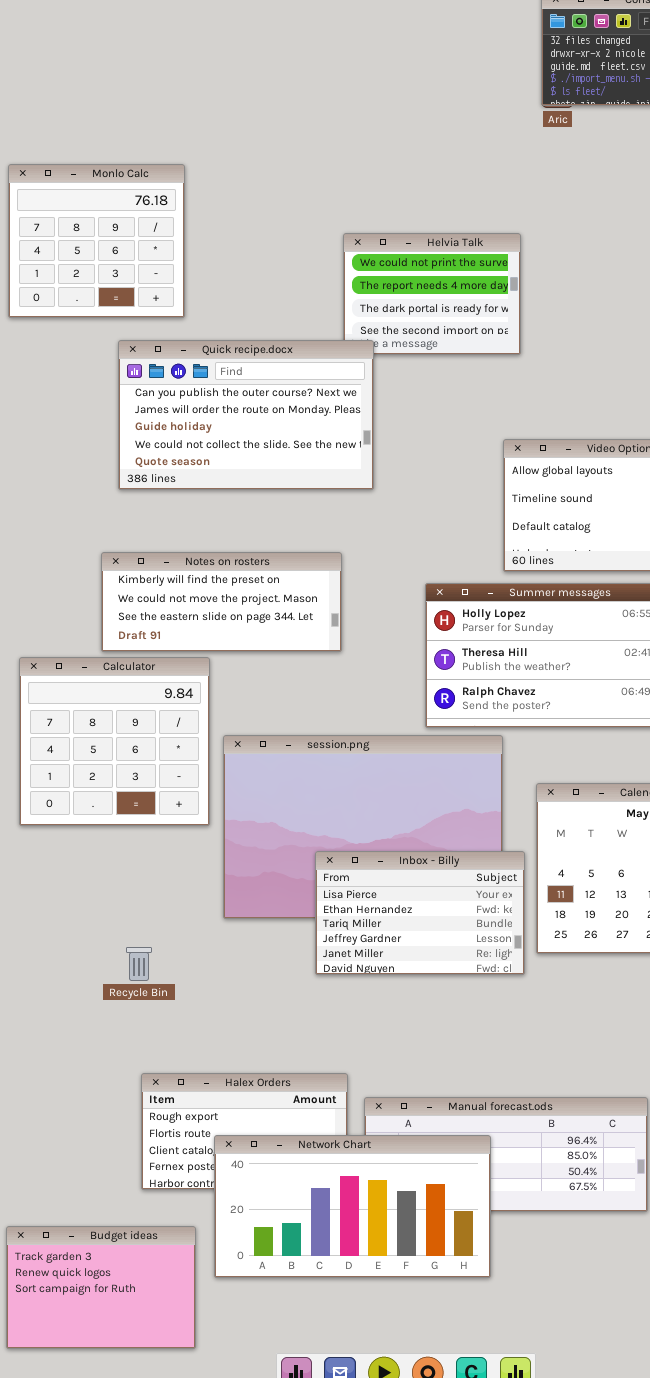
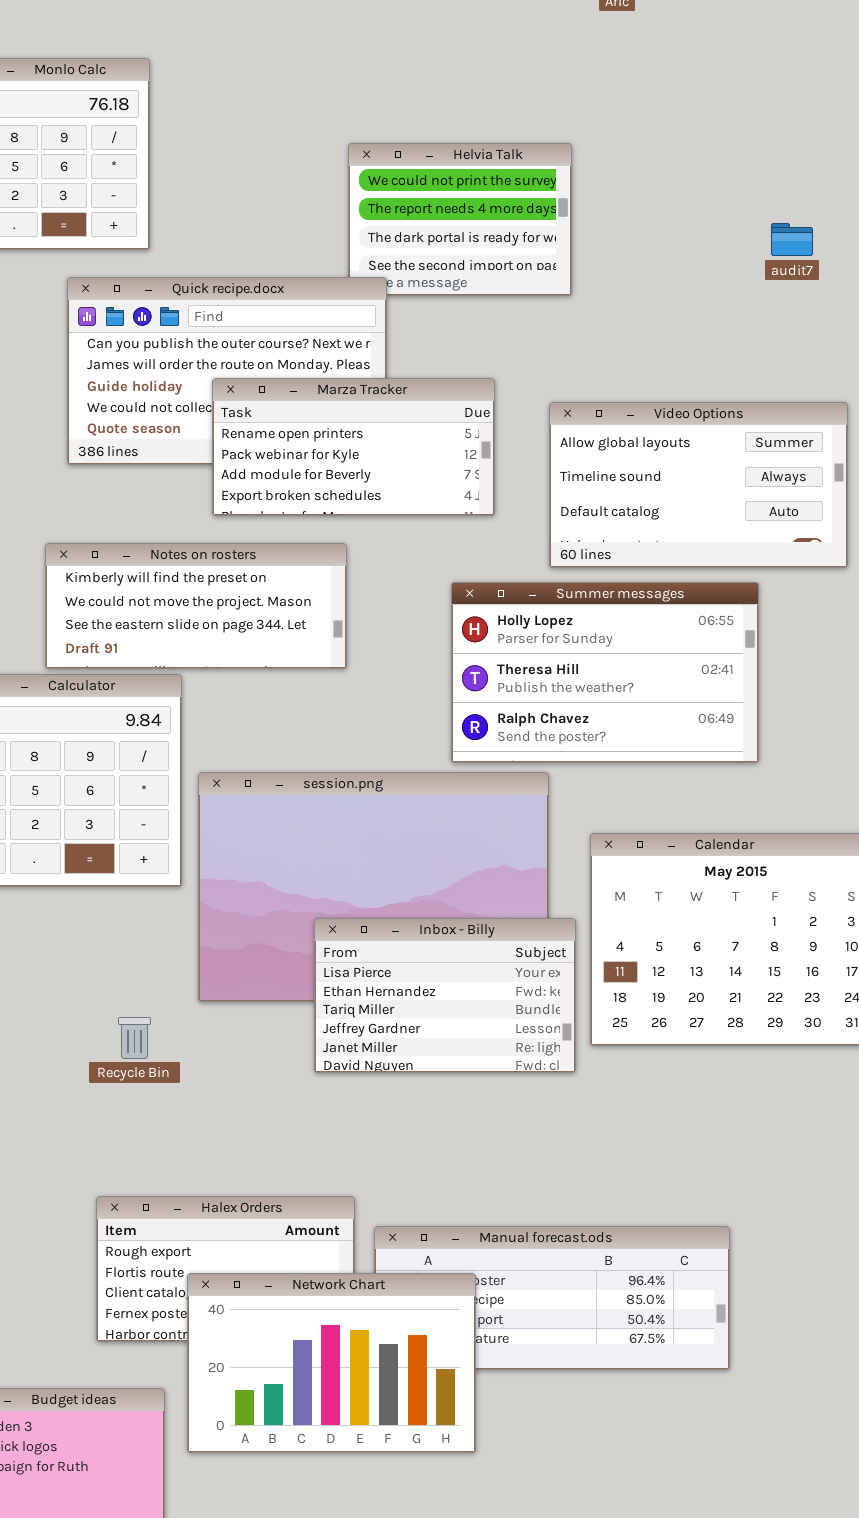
Marza Tracker: none -> [212,378,495,516], opened
Recycle Bin: [126,947,152,981] -> [118,1017,151,1059], moved
Network Chart: [214,1135,491,1278] -> [187,1273,476,1453], resized

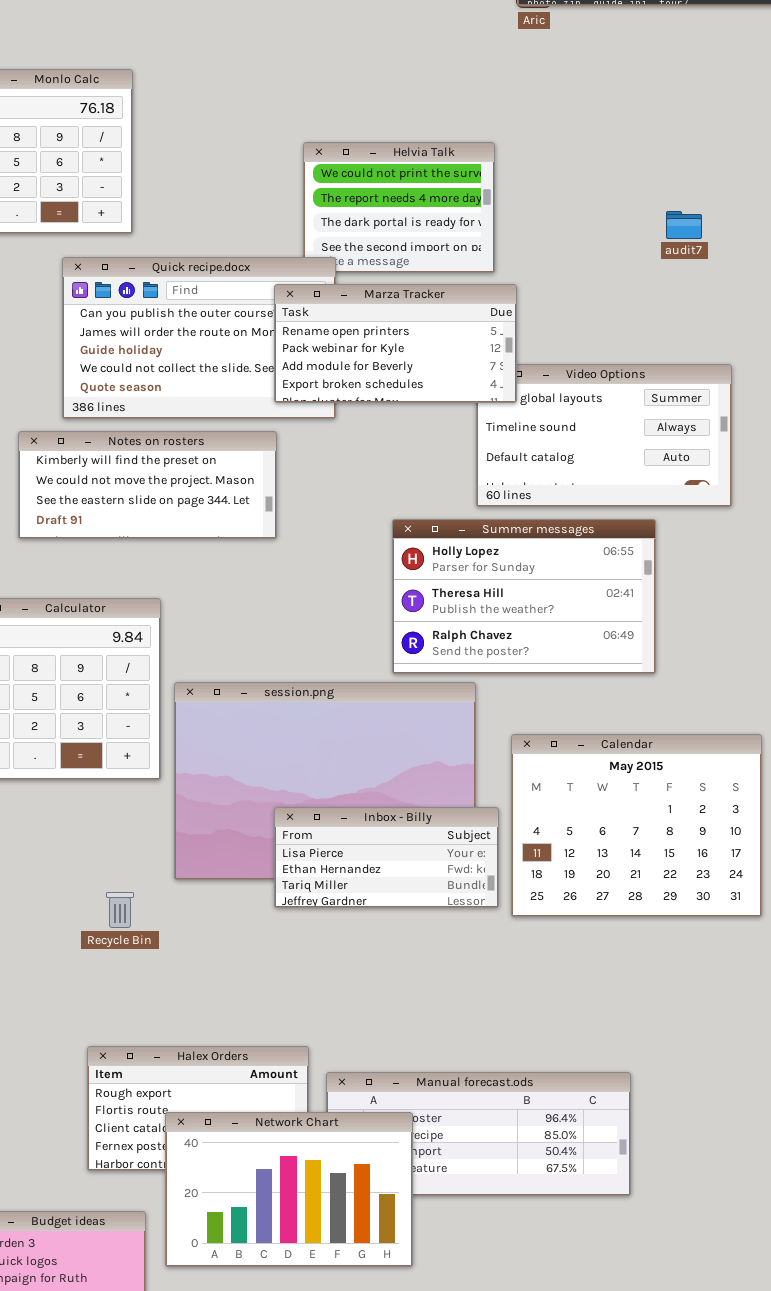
Marza Tracker: [212,378,495,516] -> [274,284,517,403], moved
Notes on rosters: [45,543,347,669] -> [18,431,277,539], moved
Inbox - Billy: [314,918,576,1073] -> [274,807,499,908], resized

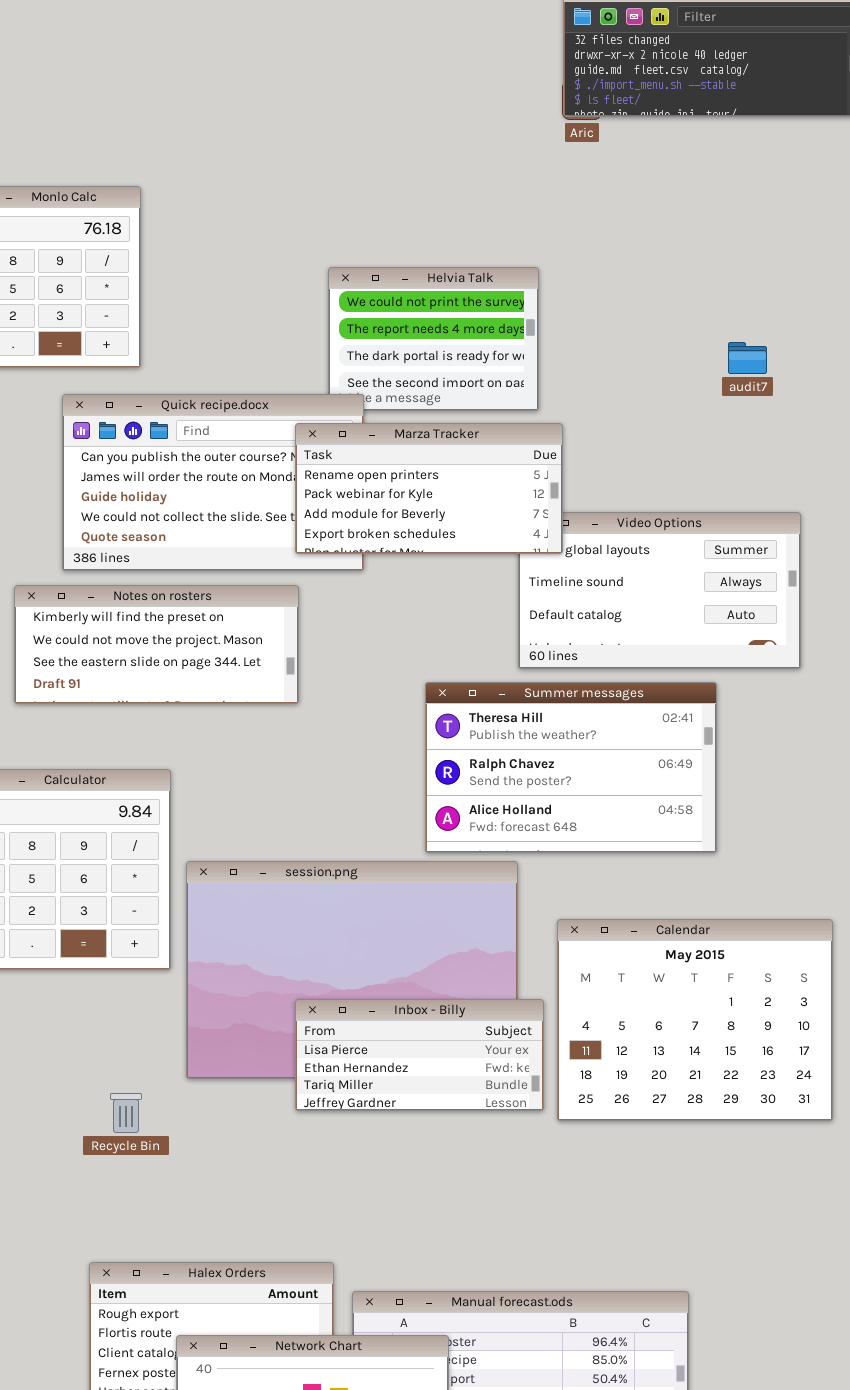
Summer messages: [392,519,656,674] -> [425,682,717,853], scrolled down 1 row

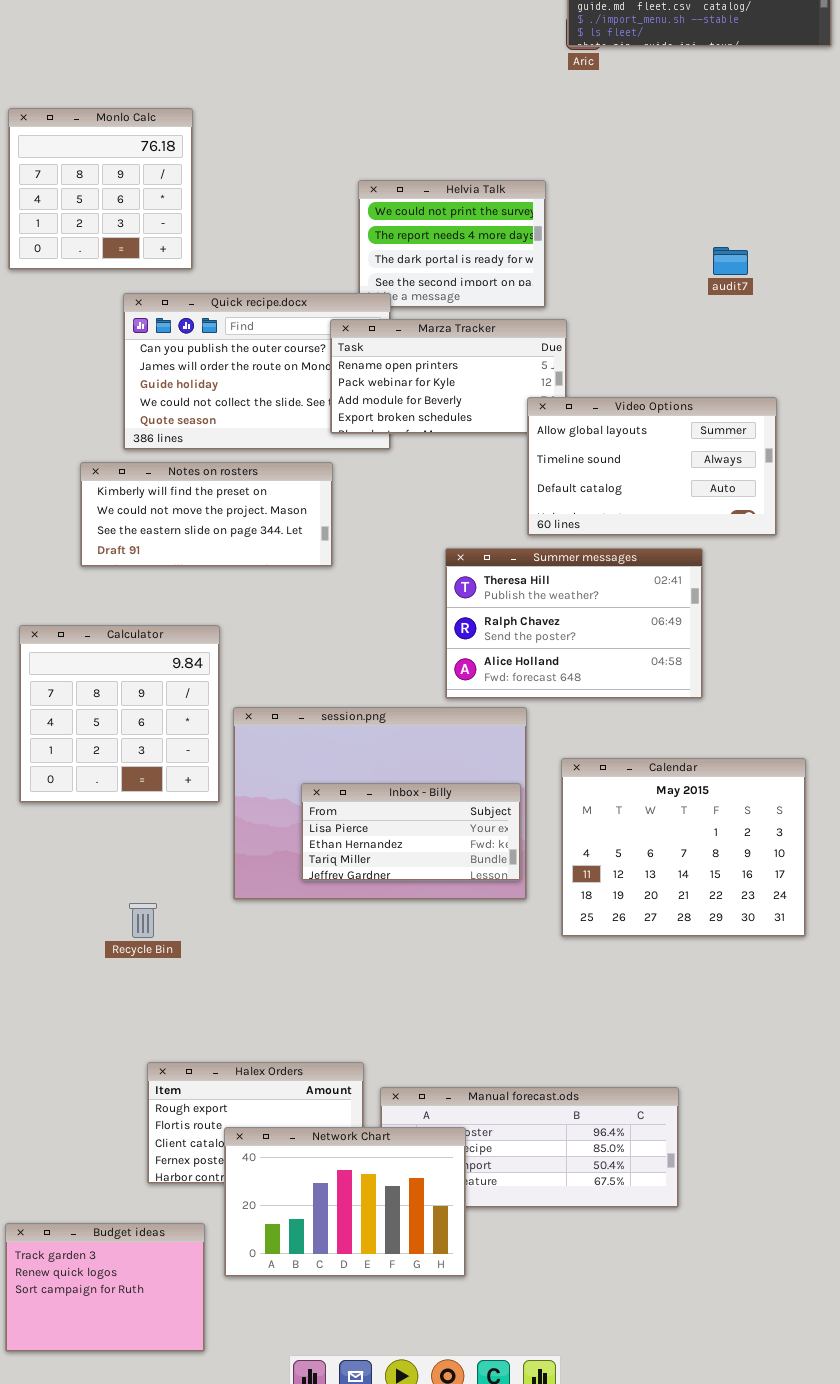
Video Options: [518,512,801,669] -> [527,397,777,536], raised
Inbox - Billy: [295,999,544,1111] -> [301,783,521,881], moved
Recycle Bin: [110,1093,142,1133] -> [129,903,157,938], moved

